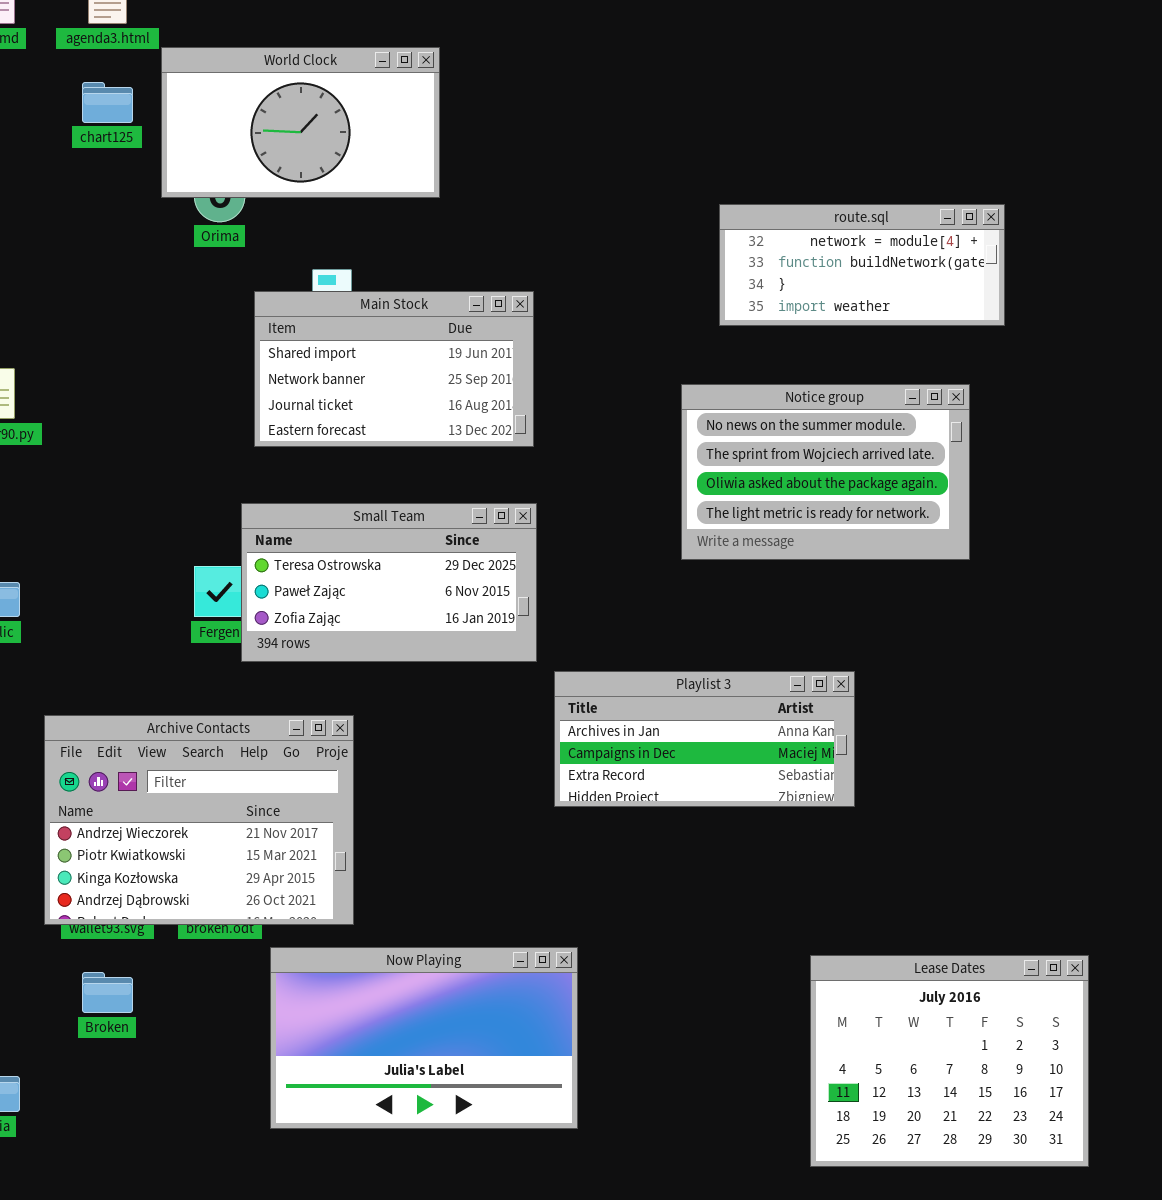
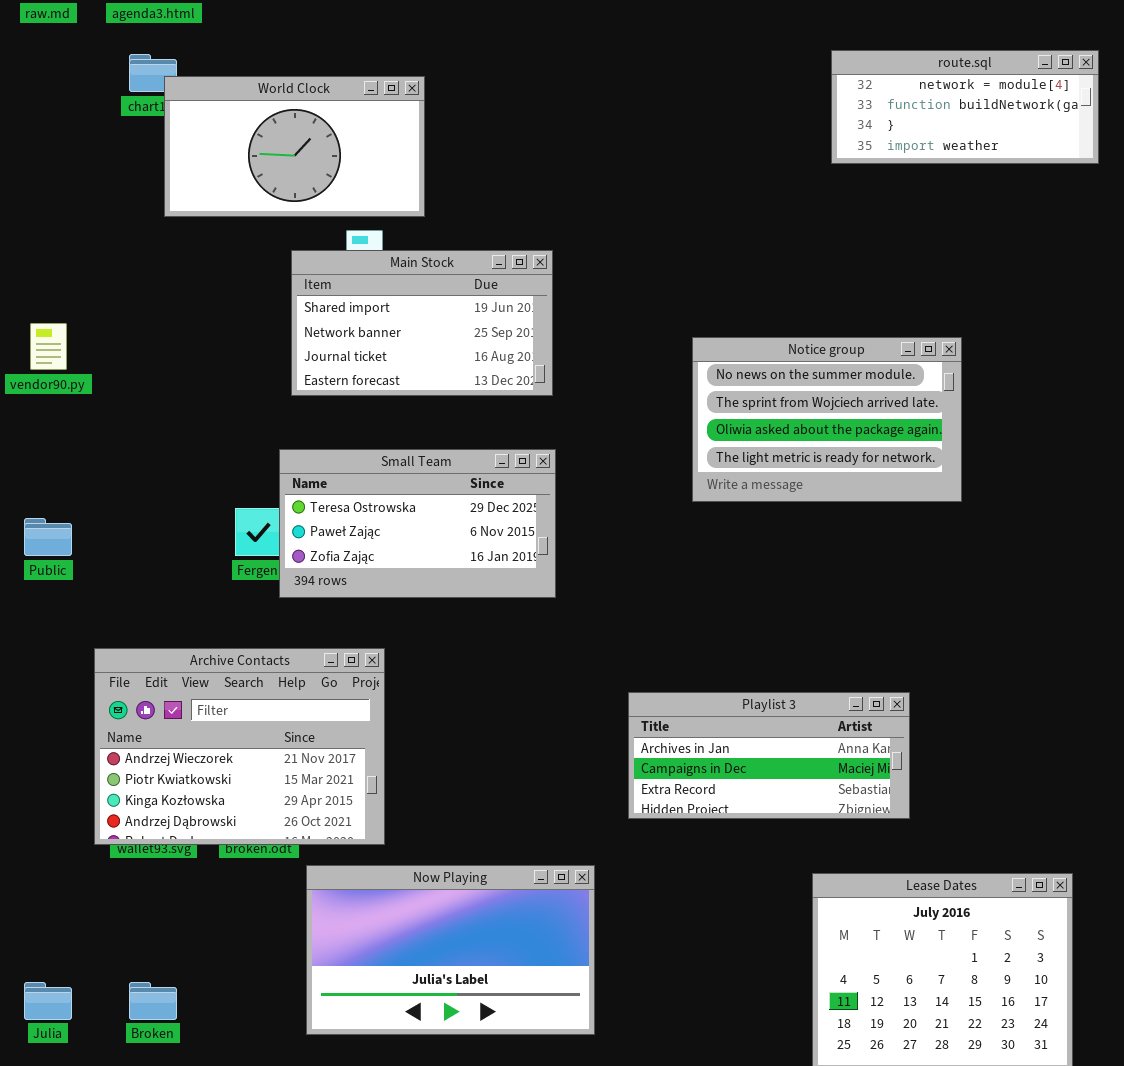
World Clock: [161,47,440,198] -> [164,76,425,217], moved
route.sql: [719,204,1005,326] -> [831,50,1099,164], moved
Playlist 3: [554,671,855,807] -> [628,692,910,819], moved
Broken: [82,972,133,1013] -> [129,982,177,1020], moved

